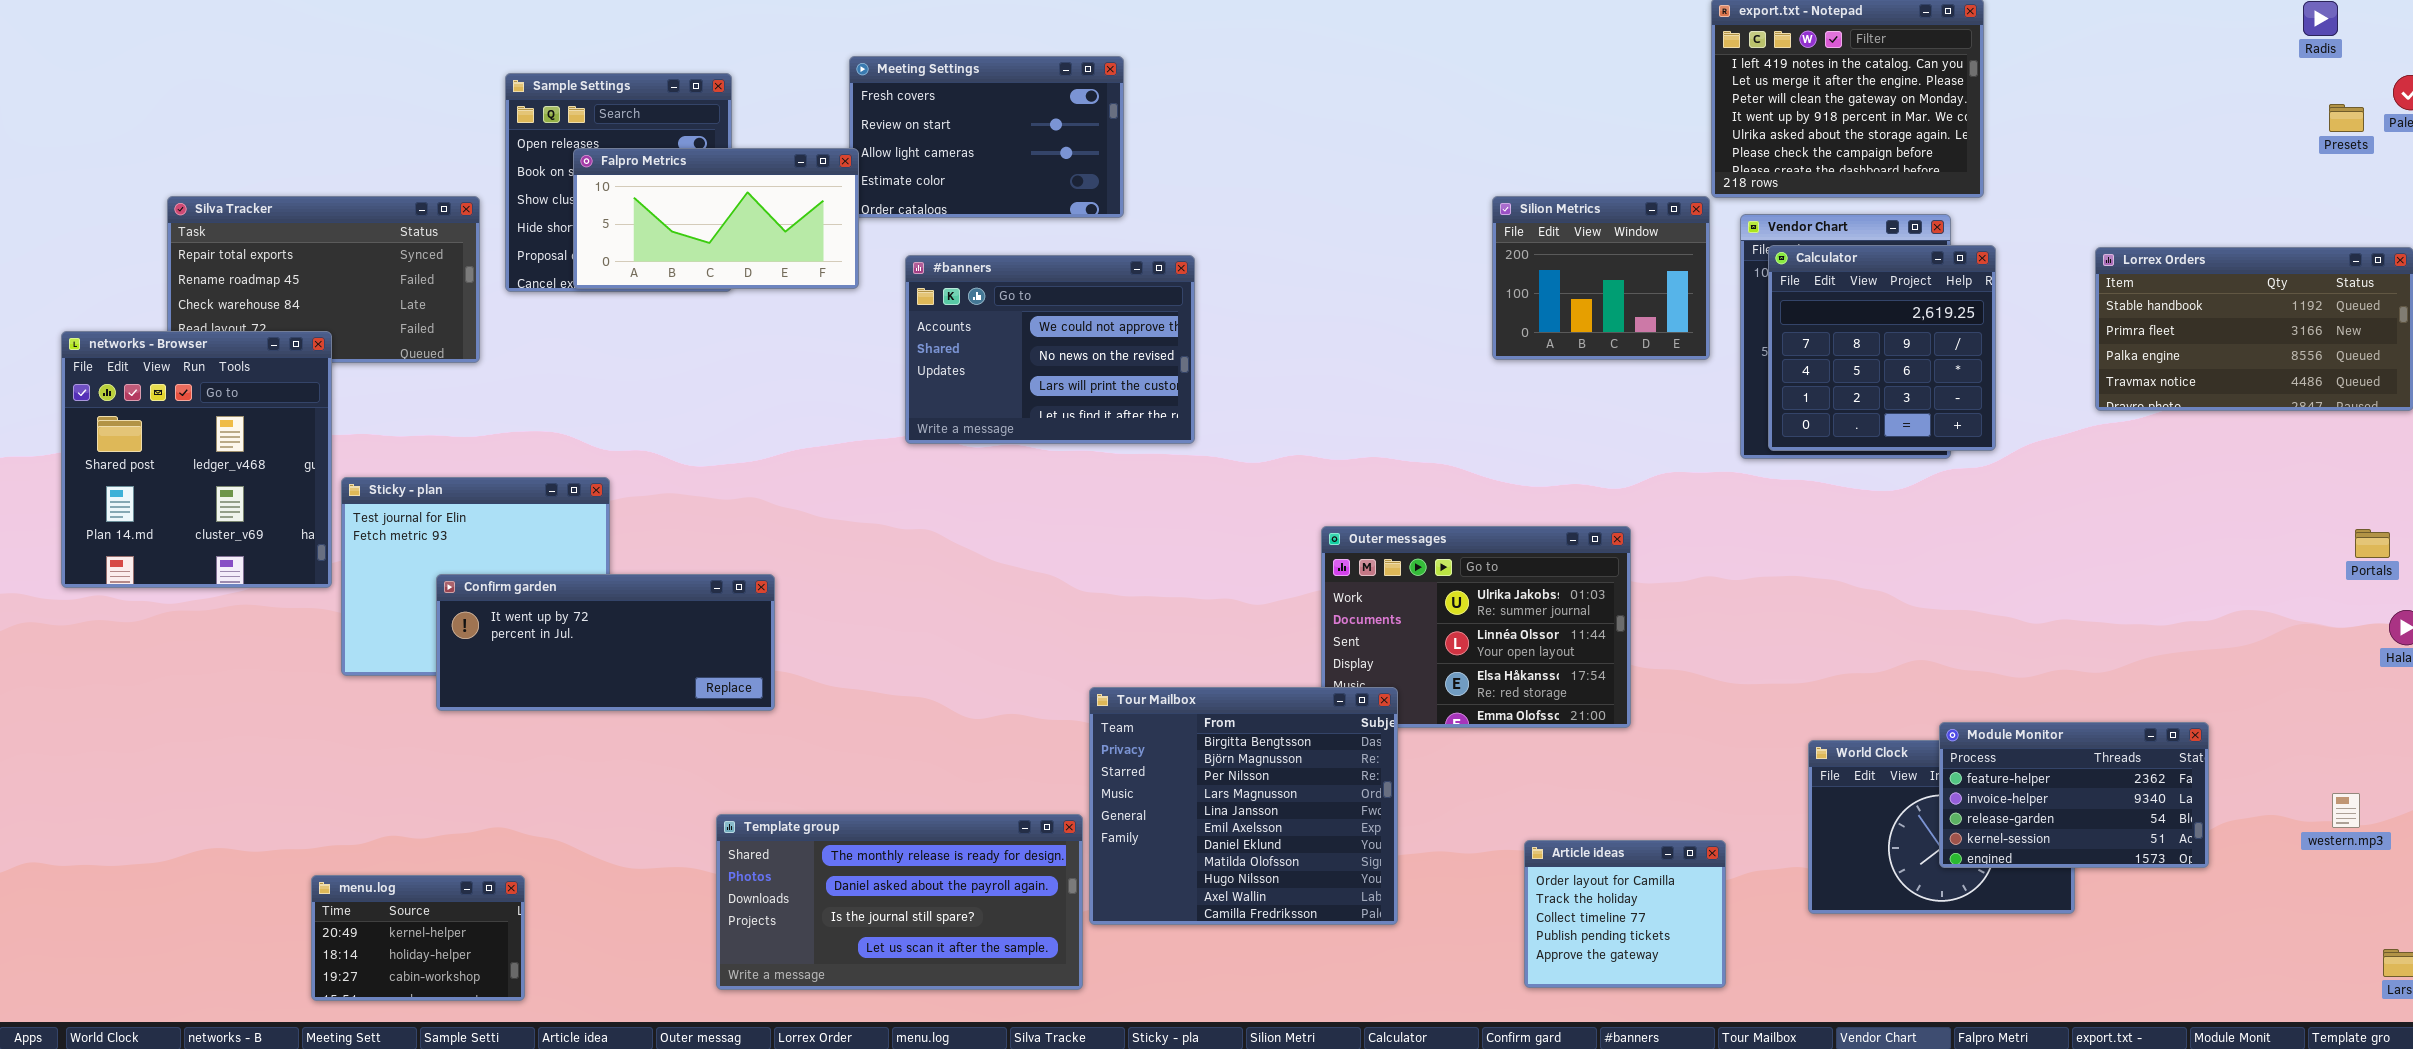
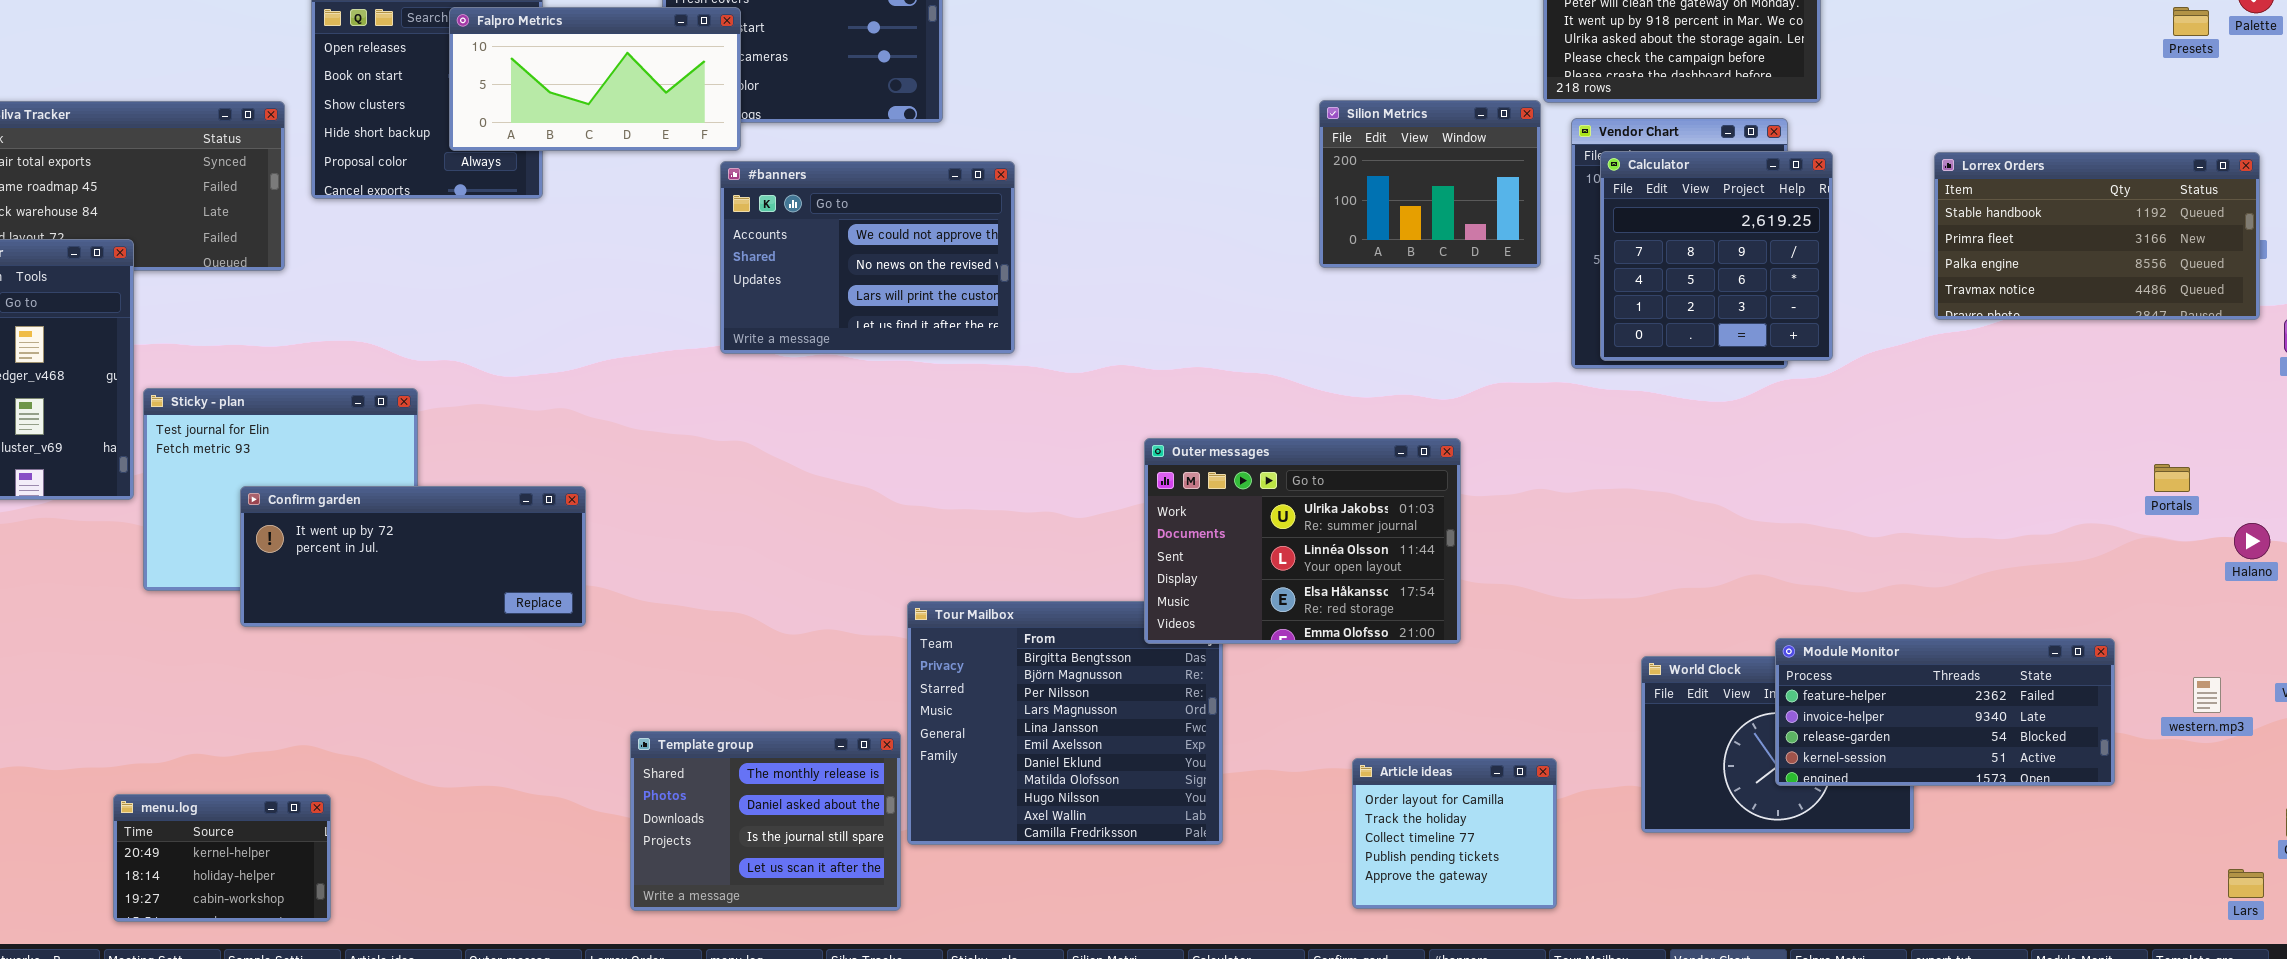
Falpro Metrics: [573,148,859,289] -> [449,7,741,151], moved
Outer messages: [1321,526,1631,728] -> [1144,438,1461,644], raised
Portals: [2355,529,2390,558] -> [2154,464,2190,492], moved
Module Monitor: [1939,722,2209,868] -> [1775,638,2115,786], resized
western.mp3: [2332,793,2360,828] -> [2193,677,2221,713], moved
Template group: [716,814,1083,990] -> [630,731,901,911], resized

